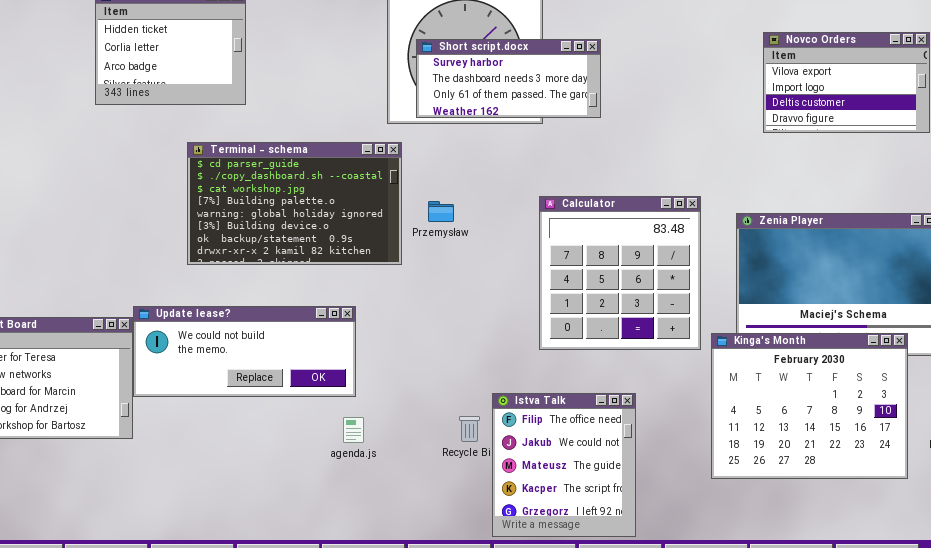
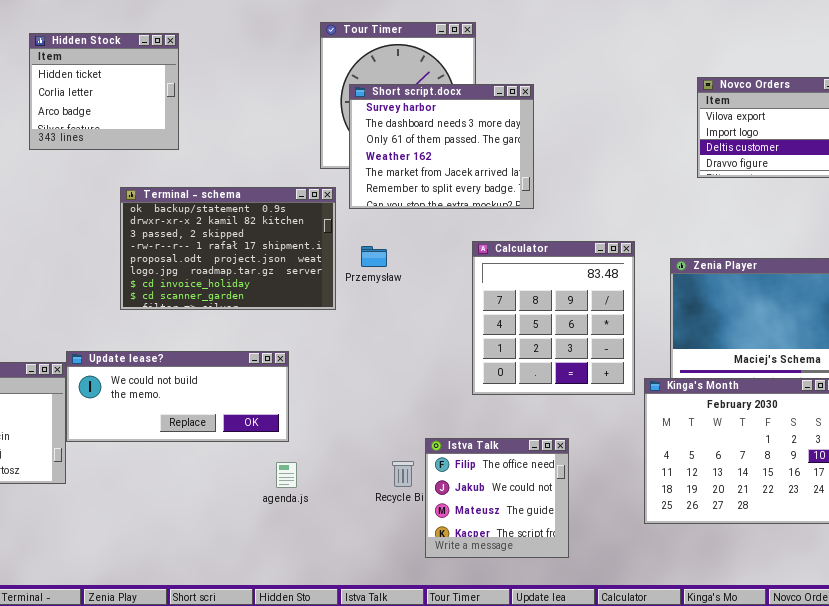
Short script.docx: [416,39,601,118] -> [349,84,534,209], resized
Terminal - schema: [187,142,402,265] -> [120,187,336,310], scrolled down 6 rows
Istva Talk: [492,393,636,537] -> [425,438,569,558], resized

